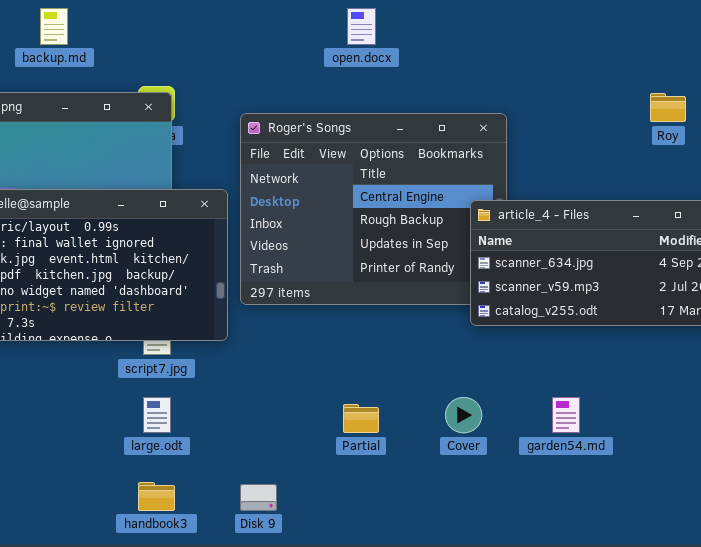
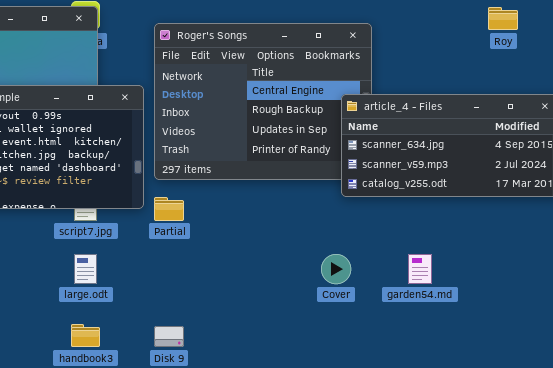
Partial: [343,404,379,433] -> [154,197,184,221], moved

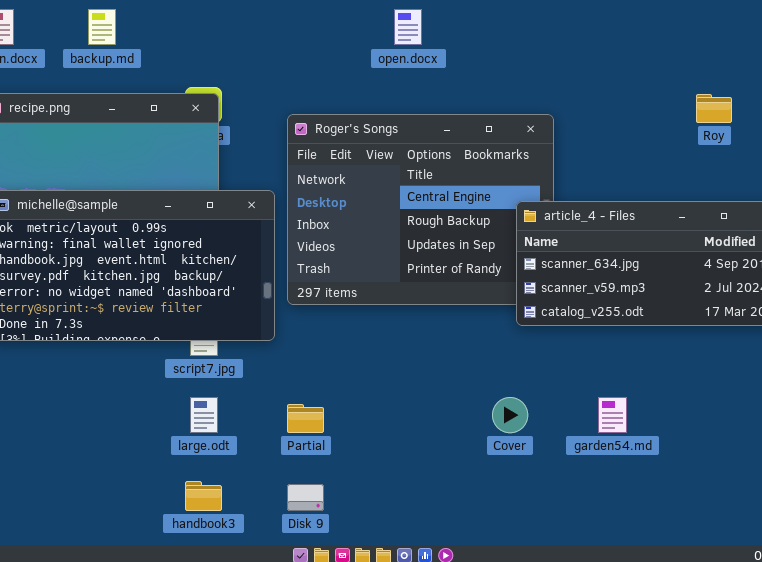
Partial: [154,197,184,221] -> [287,404,324,433], moved

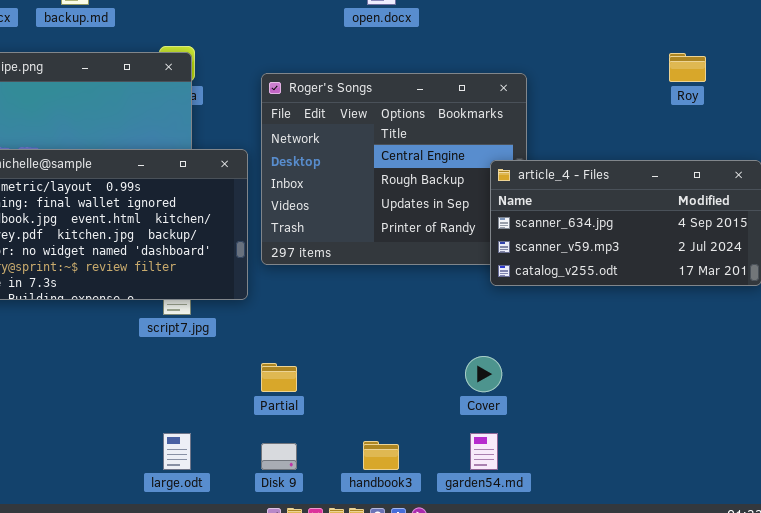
large.odt: [190,397,218,433] -> [163,433,191,470], moved
garden54.md: [598,397,627,433] -> [470,433,498,470], moved
handbook3: [185,481,222,511] -> [363,441,399,470], moved

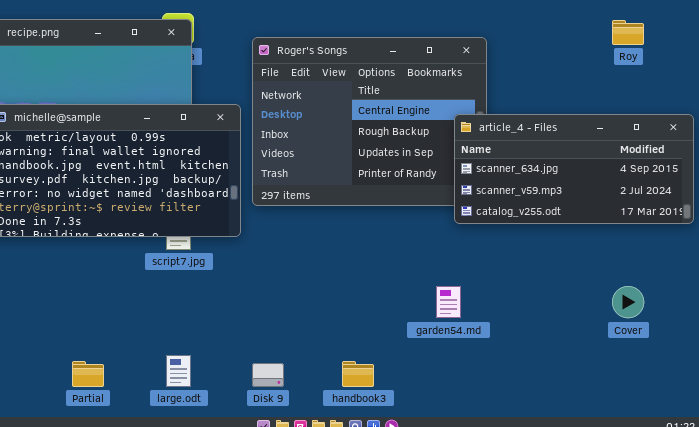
Cover: [465,356,502,392] -> [612,286,644,318], moved
Partial: [261,363,297,392] -> [72,361,104,387], moved
garden54.md: [470,433,498,470] -> [436,286,461,318], moved

